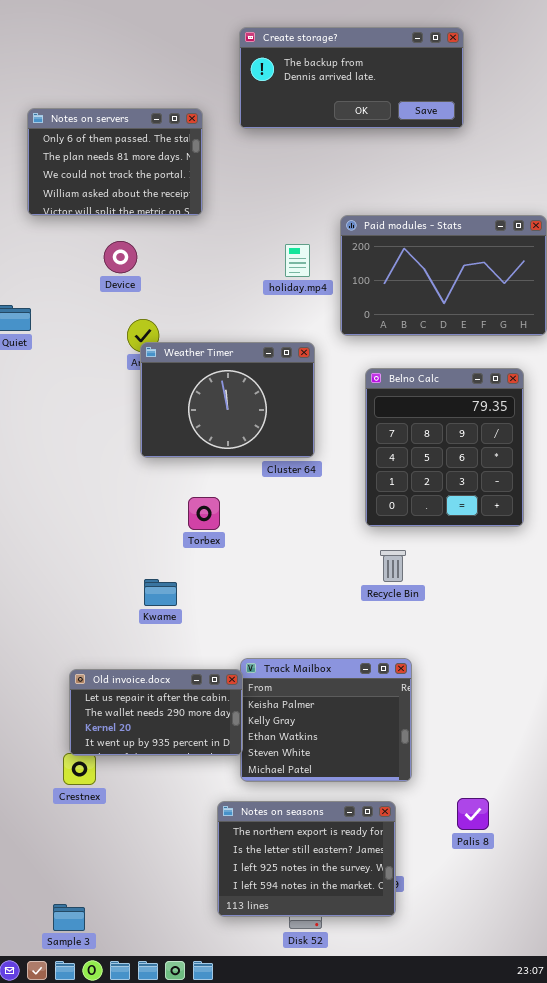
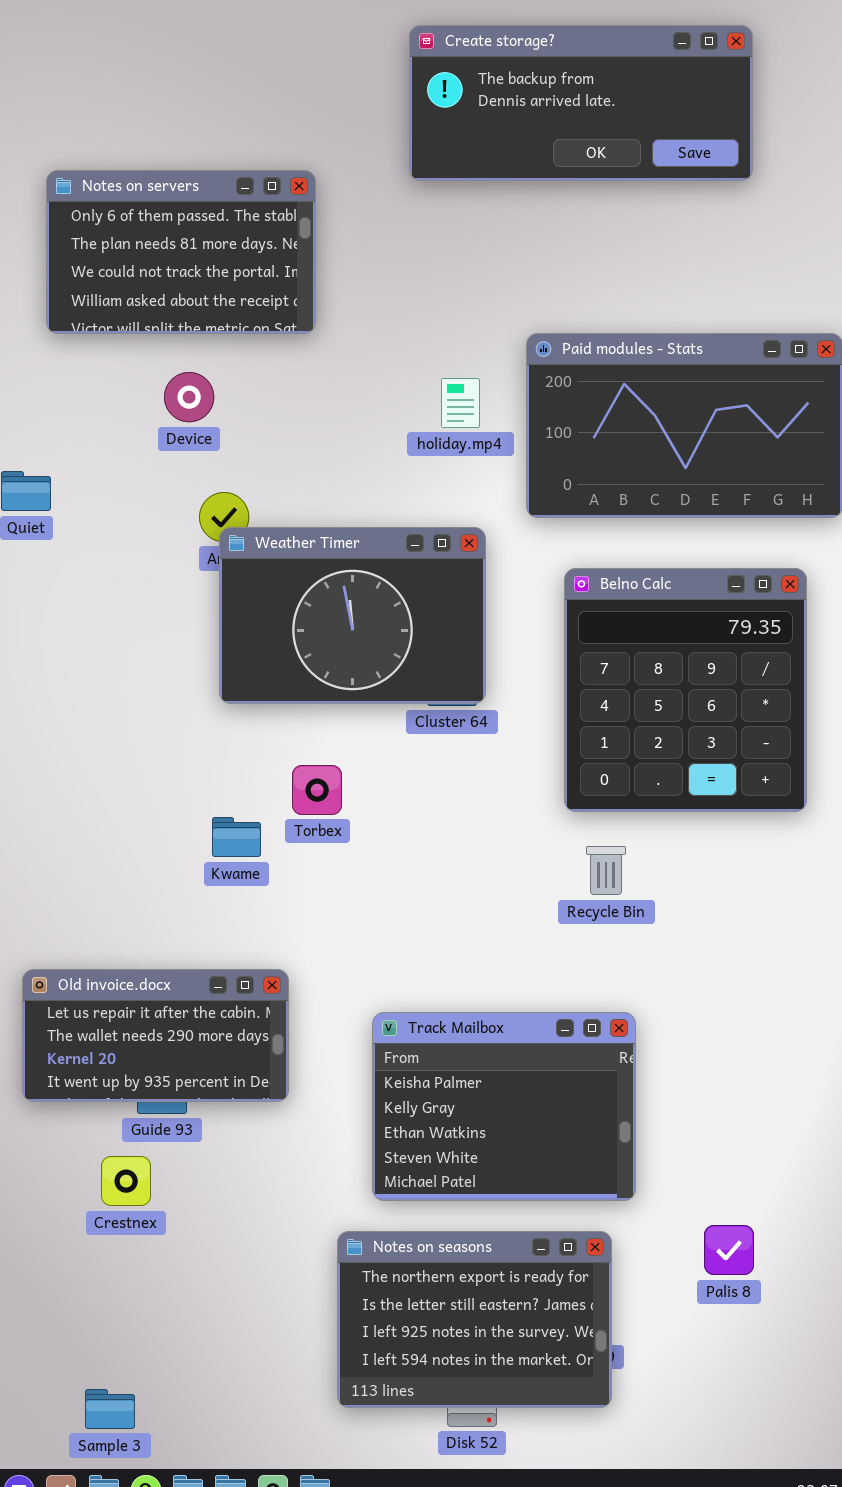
Create storage?: [239,27,464,129] -> [409,25,753,181], moved
Kwame: [144,579,177,606] -> [212,817,261,857], moved
Old invoice.docx: [69,669,243,756] -> [22,969,289,1102], moved

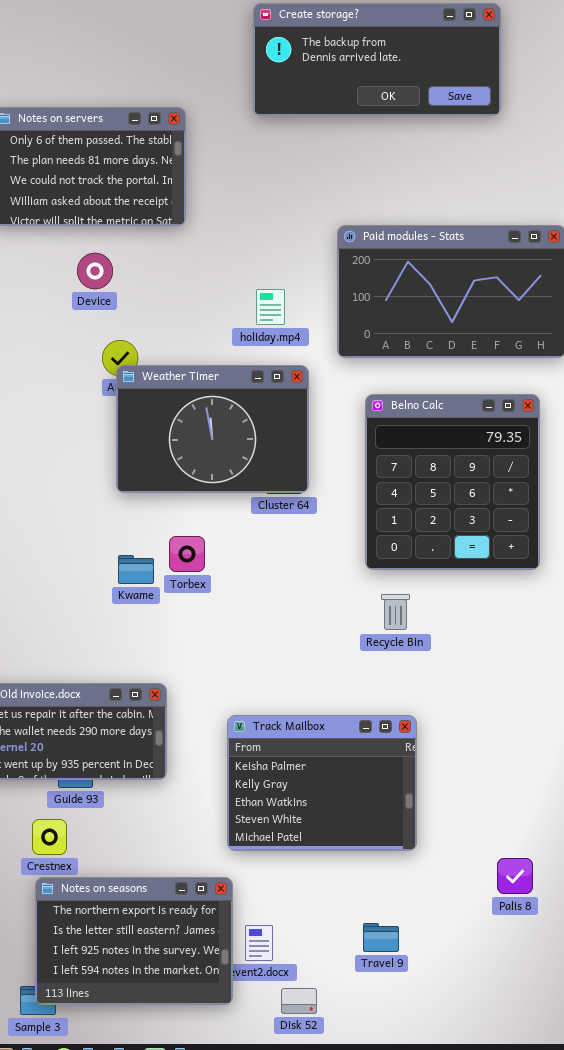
holiday.mp4: [441,378,480,428] -> [256,289,285,325], moved
Kwame: [212,817,261,857] -> [118,555,154,584], moved
Palis 8: [704,1225,754,1275] -> [497,858,533,894], moved
Notes on seasons: [337,1231,612,1408] -> [35,877,233,1005], moved

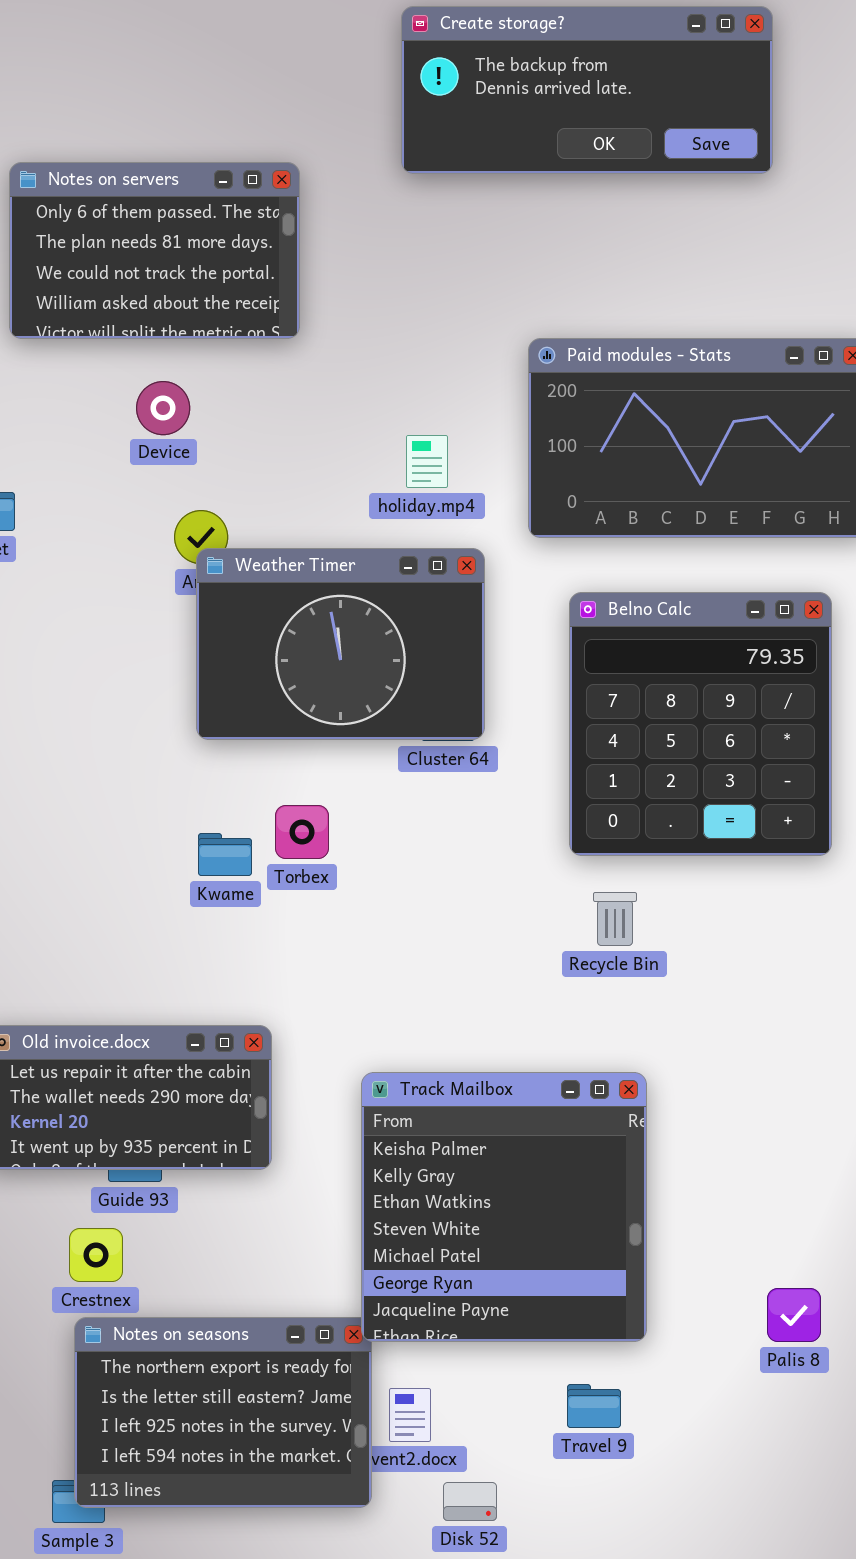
Track Mailbox: [227,715,417,851] -> [361,1072,647,1342], resized

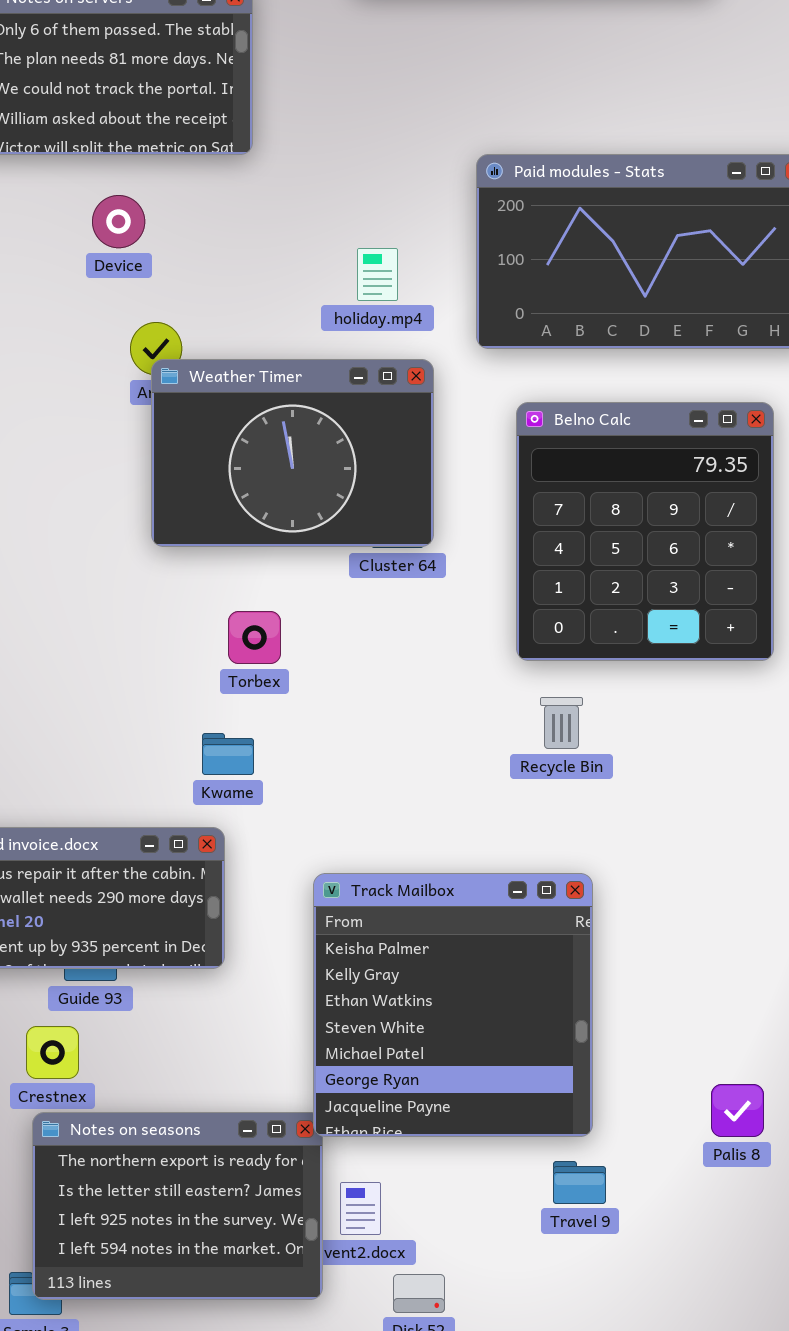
Kwame: [198,833,252,876] -> [202,733,254,775], moved
Travel 9: [567,1384,621,1428] -> [553,1161,606,1204], moved

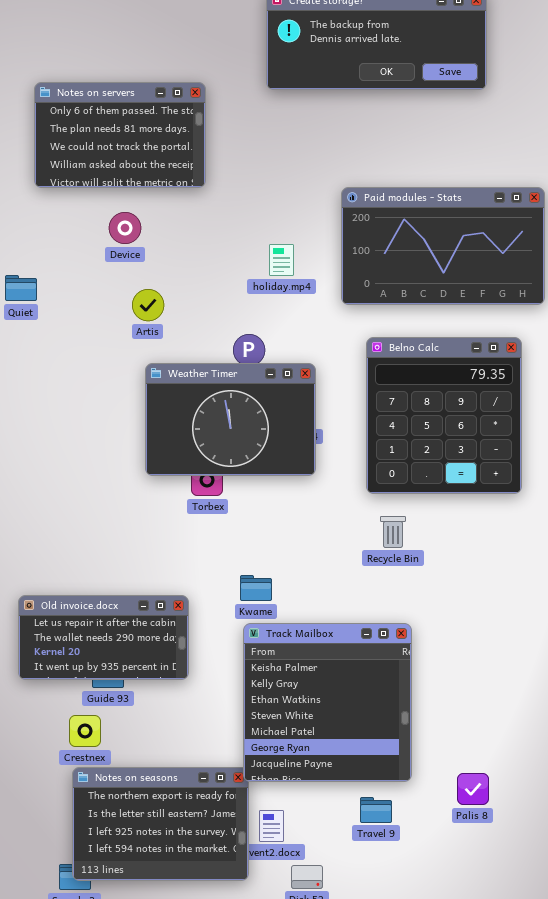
Weather Timer: [151,359,434,547] -> [145,363,316,476], moved
Kwame: [202,733,254,775] -> [240,575,272,601], moved
Palis 8: [711,1084,764,1137] -> [457,773,489,805], moved
Travel 9: [553,1161,606,1204] -> [360,797,392,823], moved

